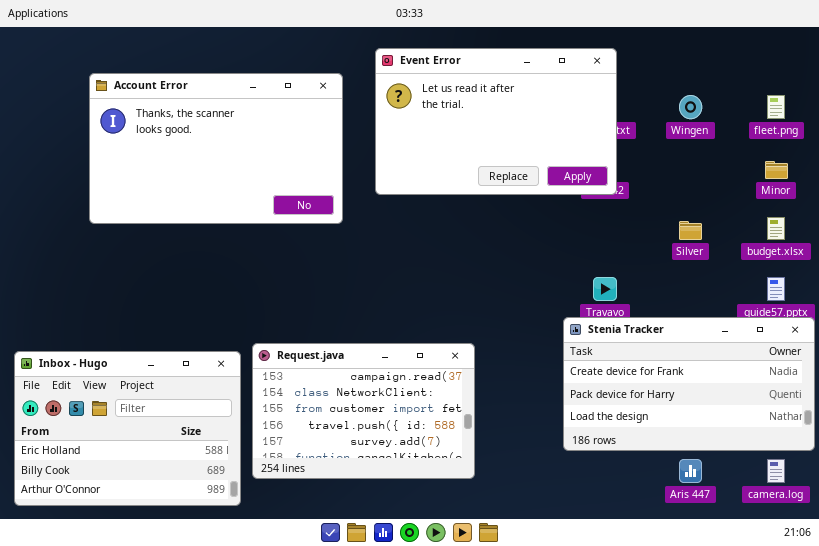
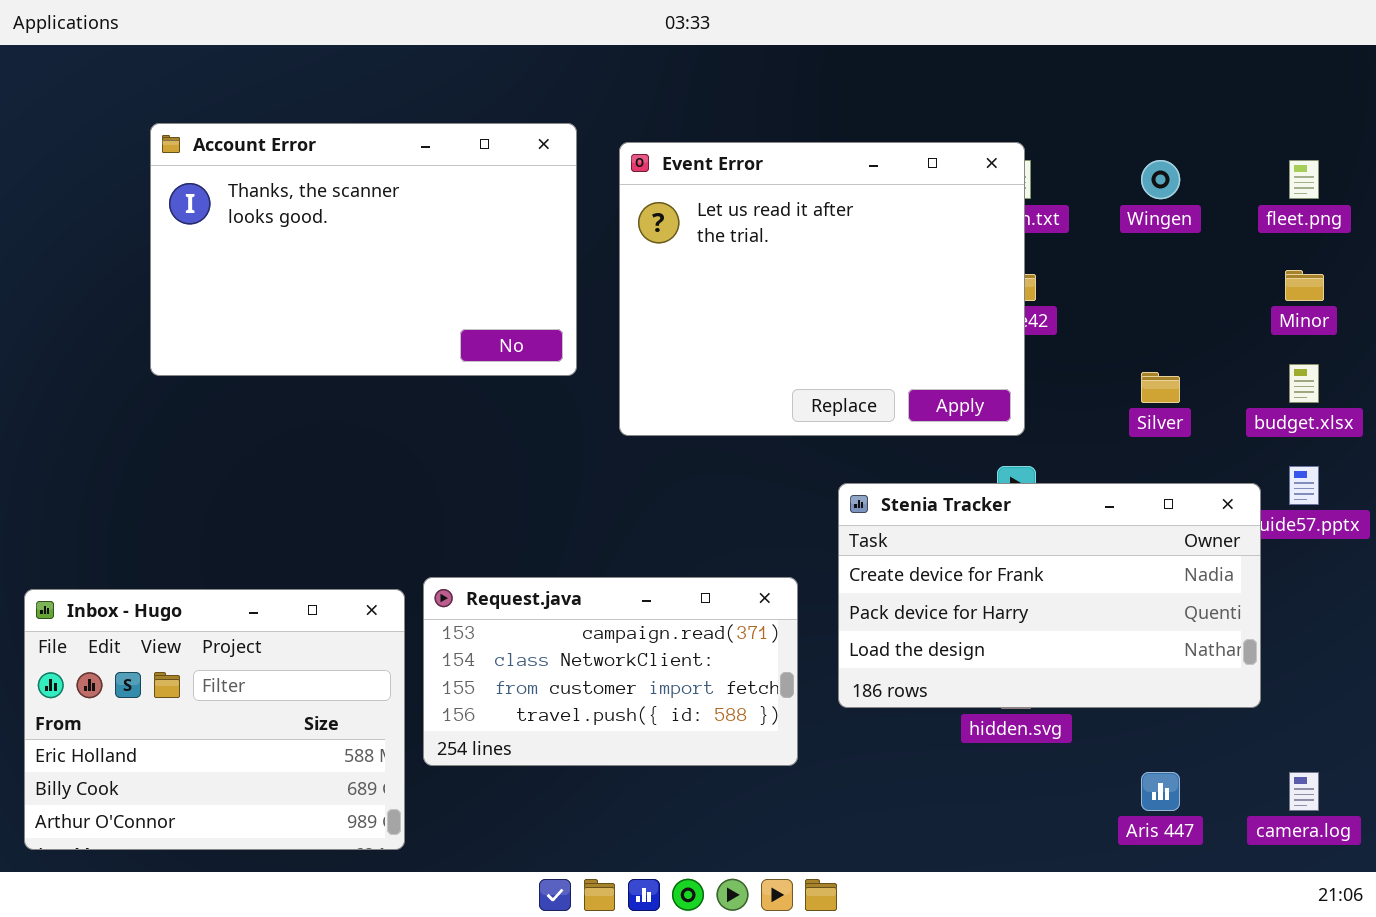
Event Error: [375,48,617,195] -> [619,142,1025,436], moved, resized
Stenia Tracker: [563,317,815,451] -> [838,483,1261,708], moved
Request.java: [252,343,475,479] -> [423,577,798,766], resized

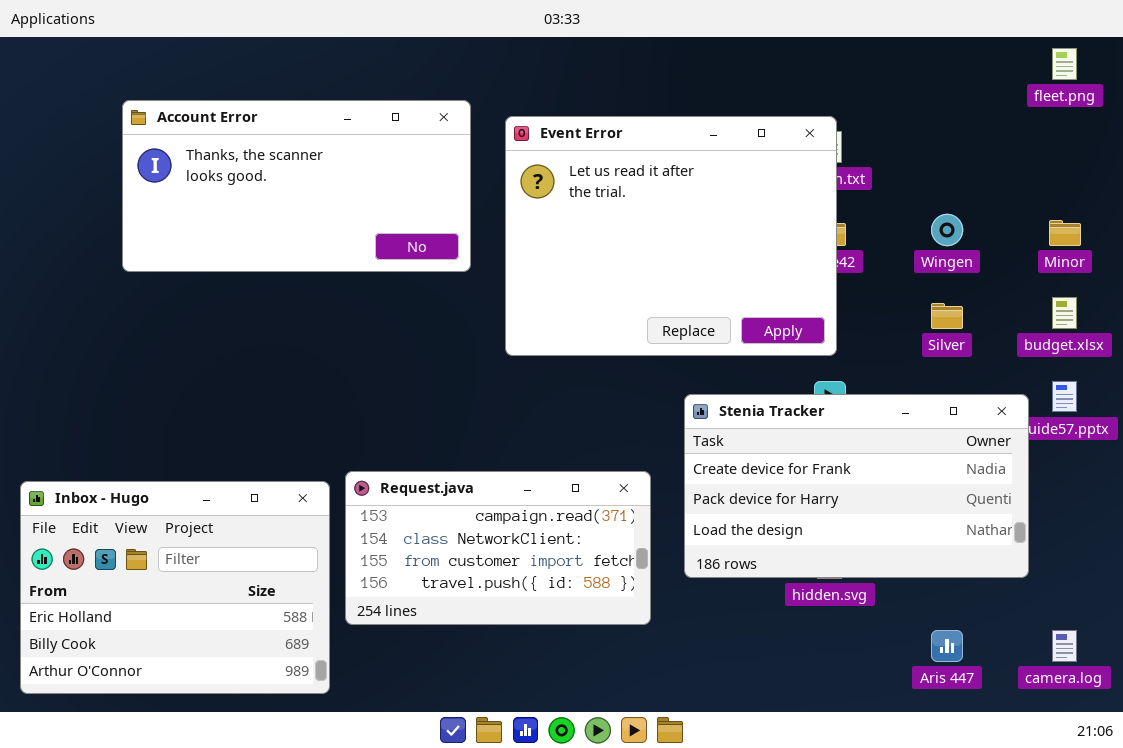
Account Error: [150,123,577,376] -> [122,100,471,272], resized
Wingen: [1141,160,1180,199] -> [931,214,963,246], moved
fleet.png: [1289,160,1319,199] -> [1052,48,1077,80], moved

